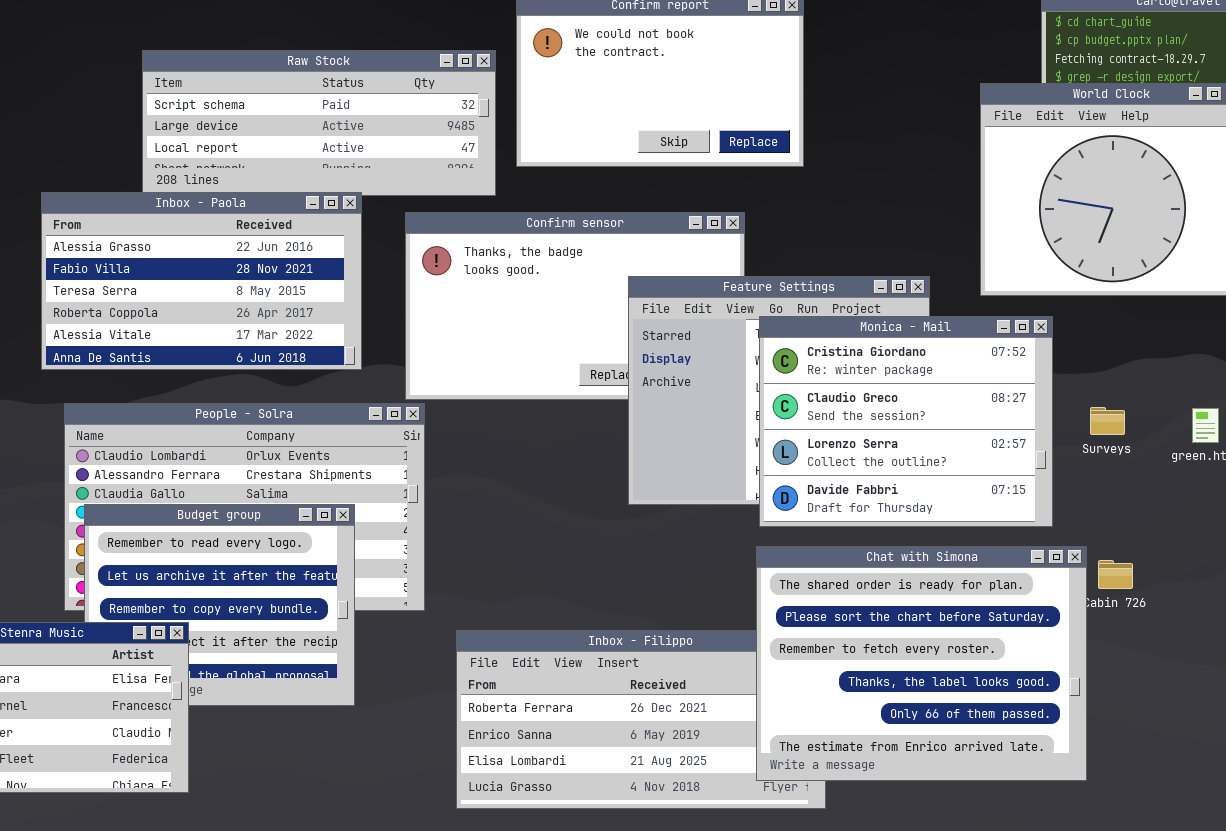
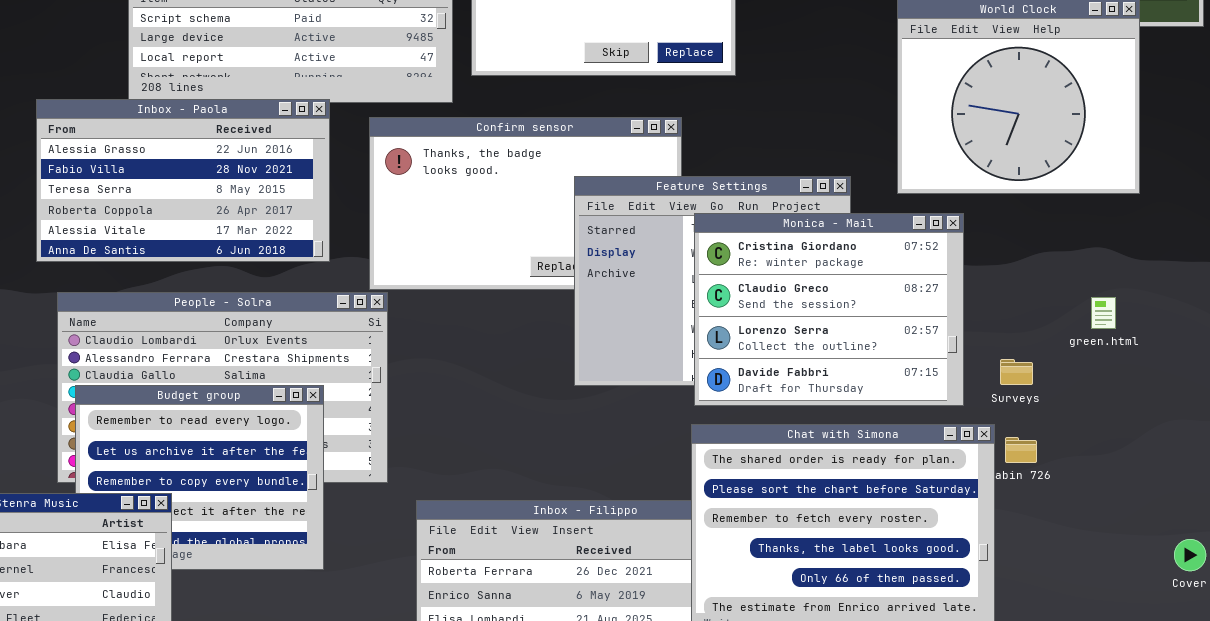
Surveys: [1090,407,1125,435] -> [1000,359,1033,385], moved

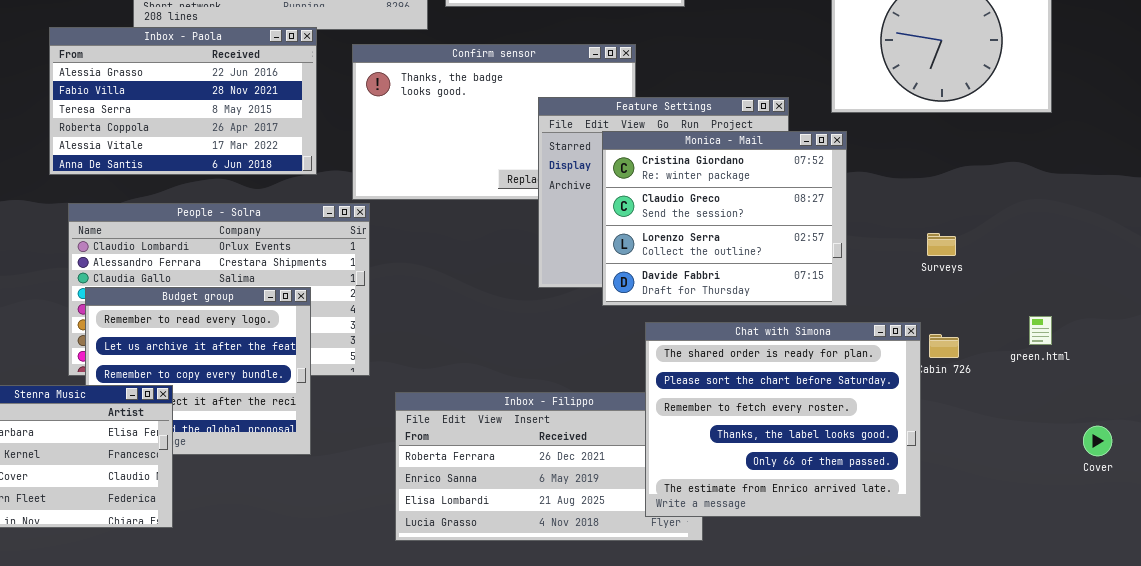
Monica - Mail: [694,213,964,406] -> [602,131,847,306], moved
green.html: [1091,297,1116,329] -> [1029,316,1052,345], moved
Surveys: [1000,359,1033,385] -> [927,233,956,256], moved

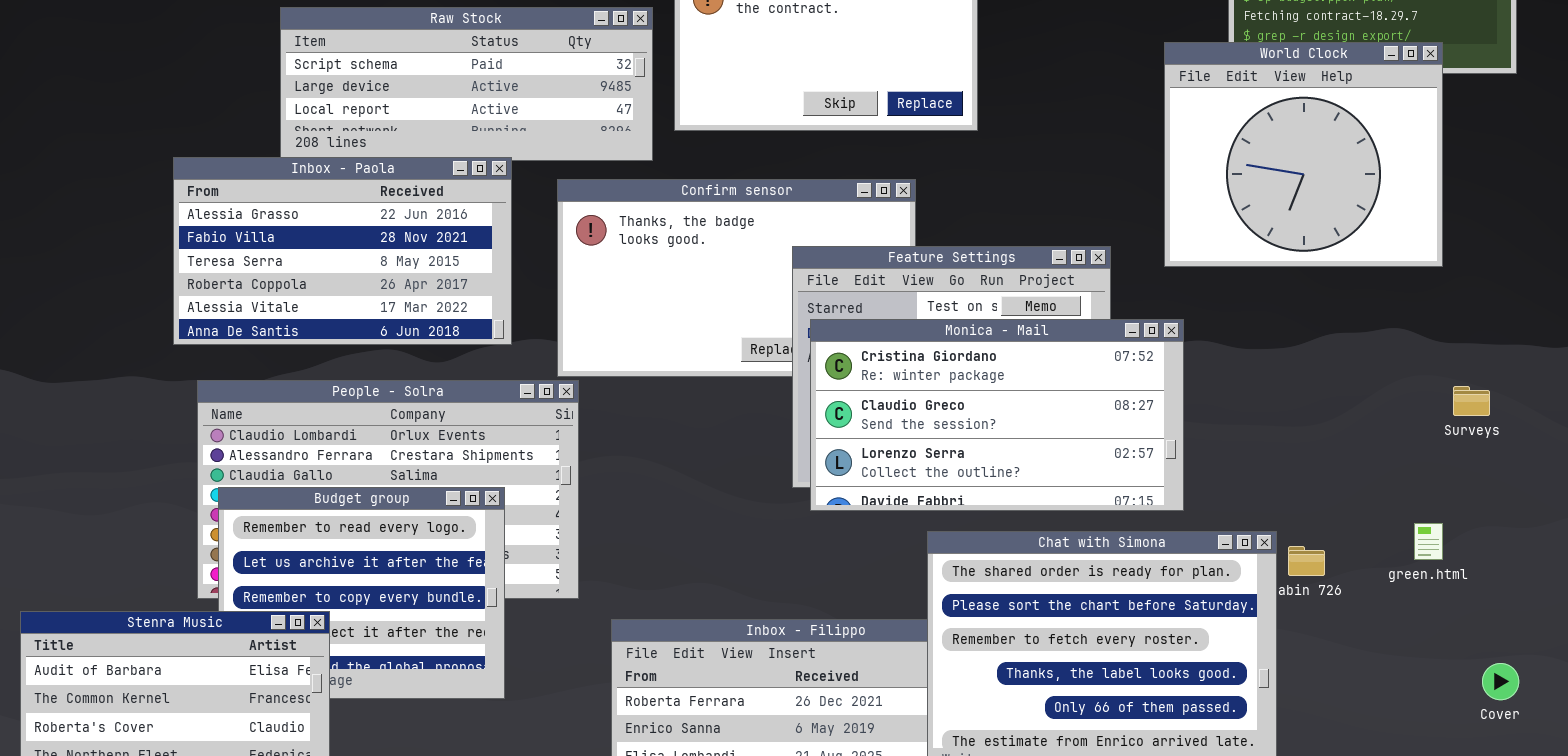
Monica - Mail: [602,131,847,306] -> [810,319,1184,511], resized
Surveys: [927,233,956,256] -> [1453,386,1490,416], moved

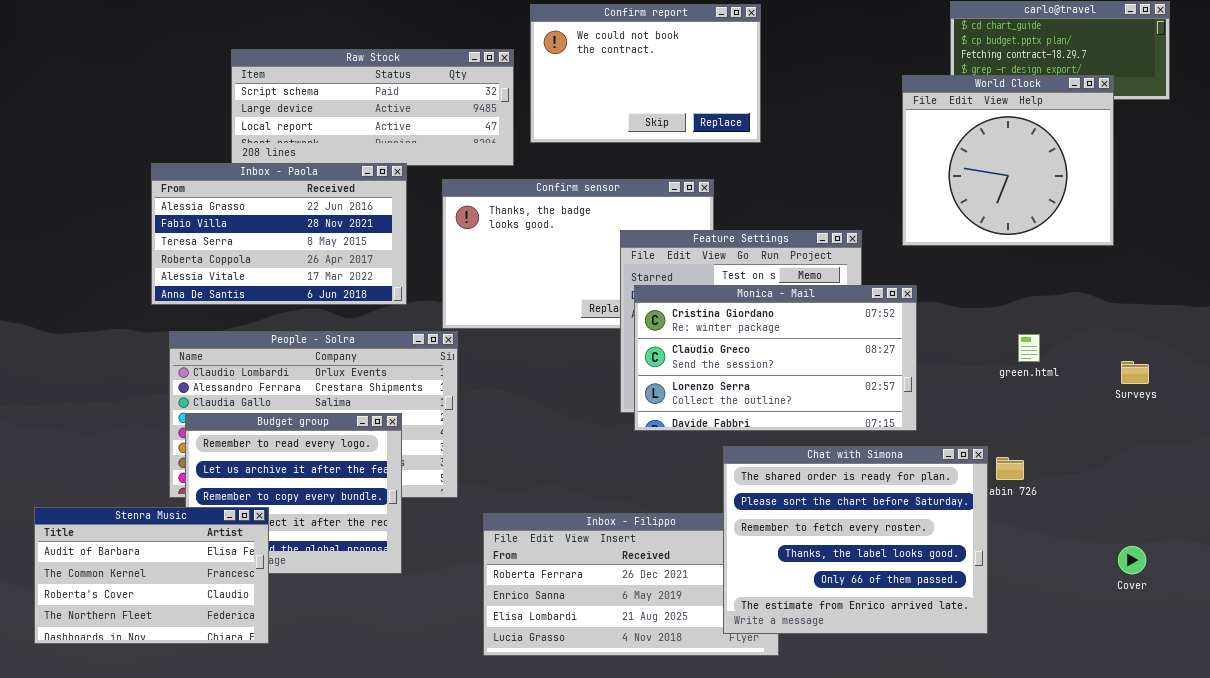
Surveys: [1453,386,1490,416] -> [1121,361,1149,384], moved
green.html: [1414,523,1443,560] -> [1018,334,1040,362], moved
Cover: [1482,663,1519,700] -> [1118,546,1146,574], moved

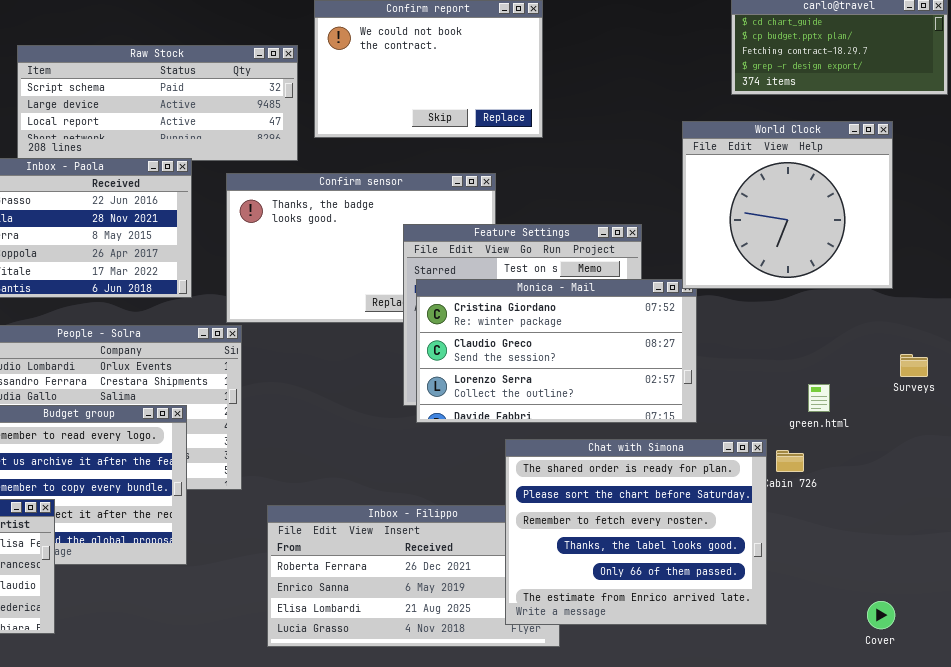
World Clock: [902,75,1114,246] -> [682,121,893,289], moved
green.html: [1018,334,1040,362] -> [808,384,830,412], moved
Cover: [1118,546,1146,574] -> [867,601,895,629], moved

